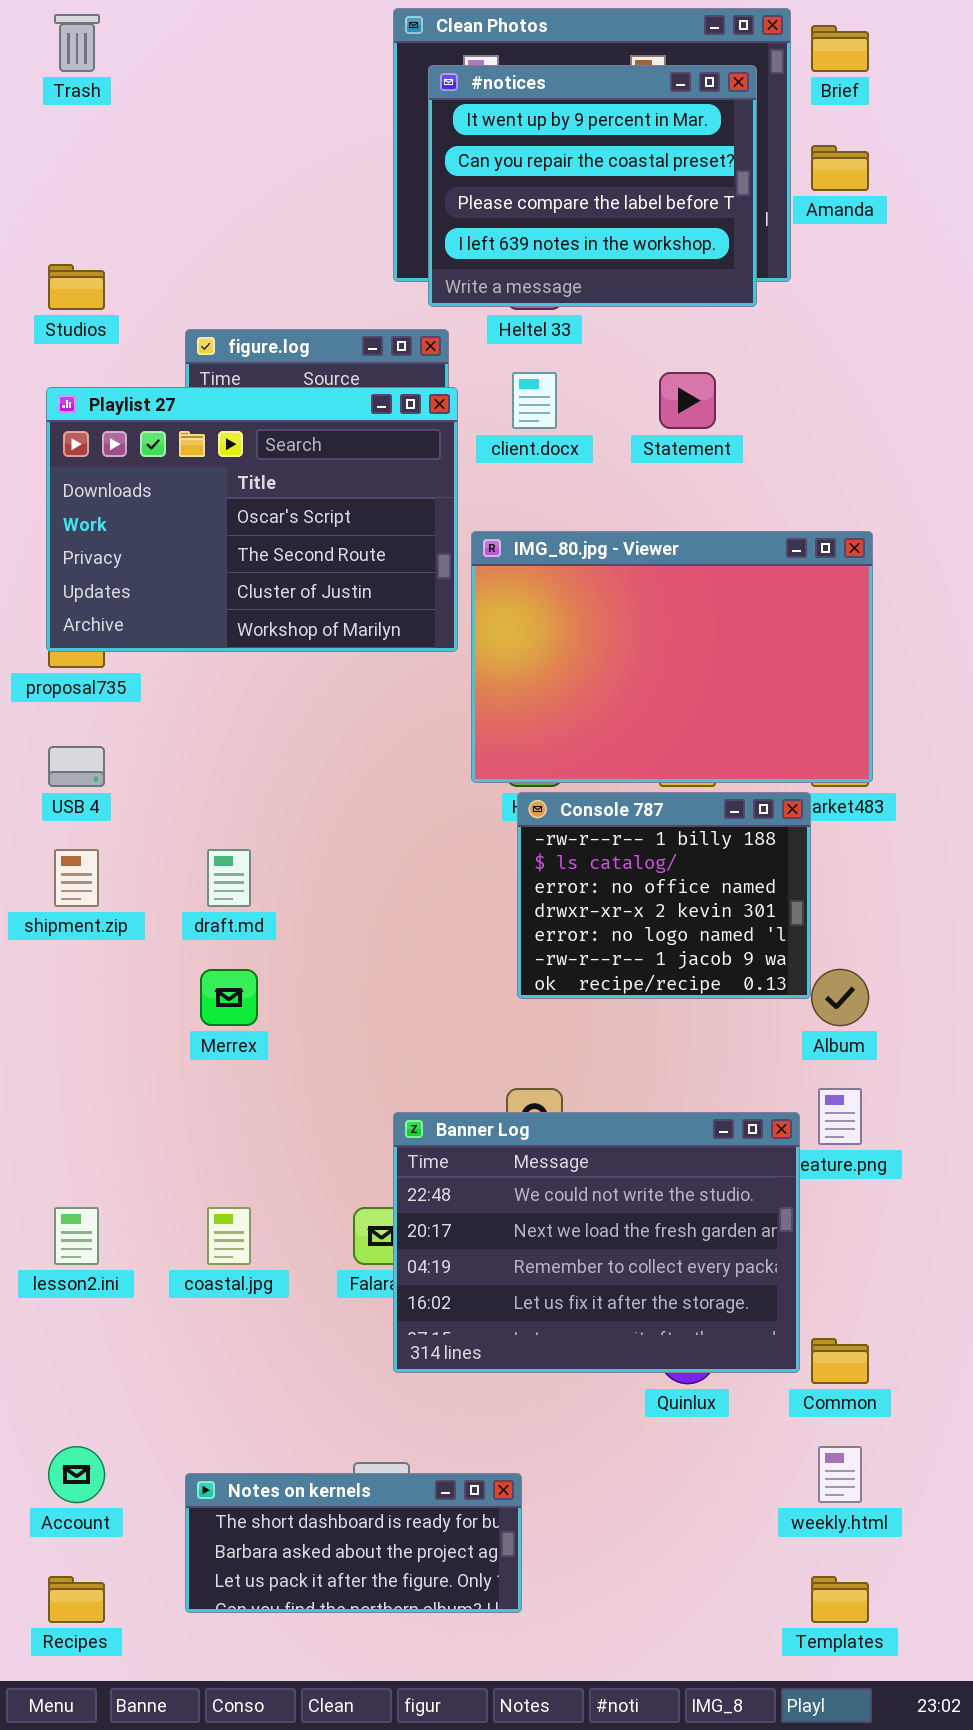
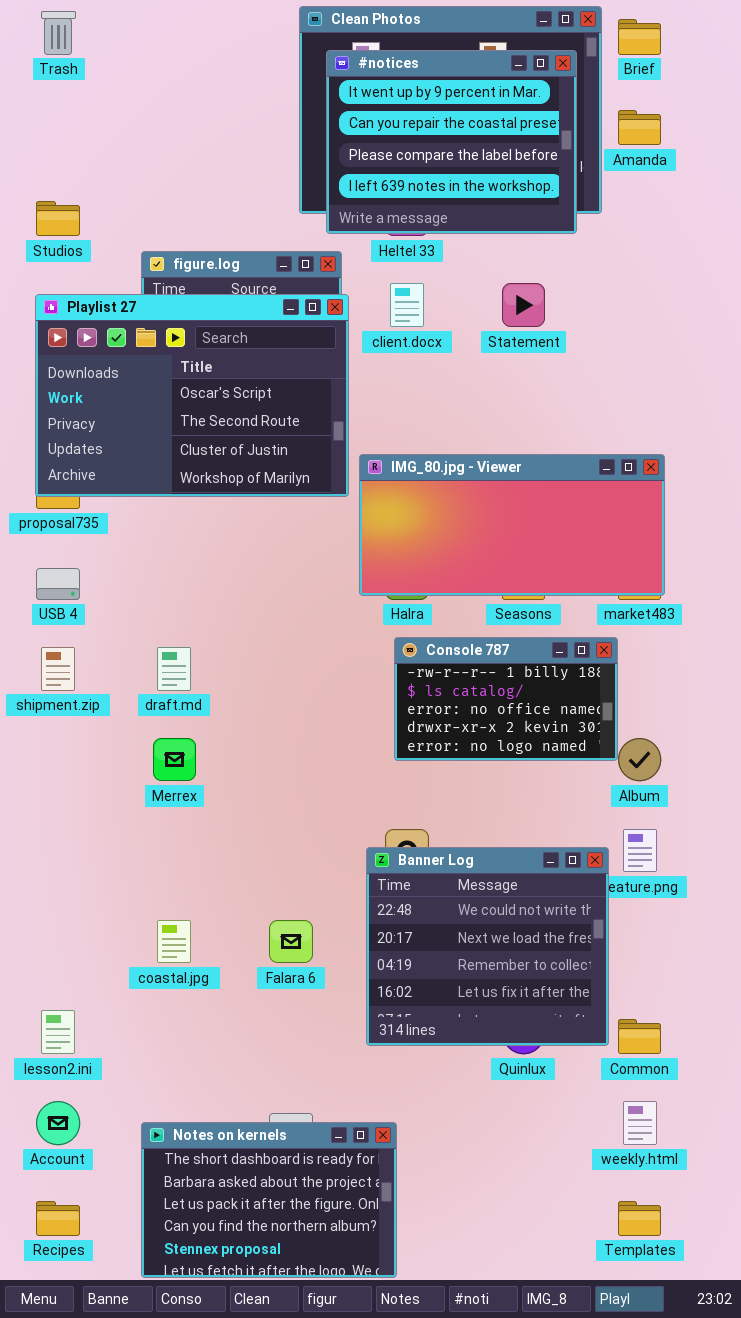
IMG_80.jpg - Viewer: [471,531,873,783] -> [359,454,665,596], resized
Console 787: [517,792,811,999] -> [394,637,618,761], resized
Banner Log: [393,1112,800,1373] -> [366,847,609,1046], resized
lesson2.ini: [54,1207,99,1265] -> [41,1010,75,1054], moved
Notes on kernels: [185,1473,522,1613] -> [141,1122,397,1278], resized

